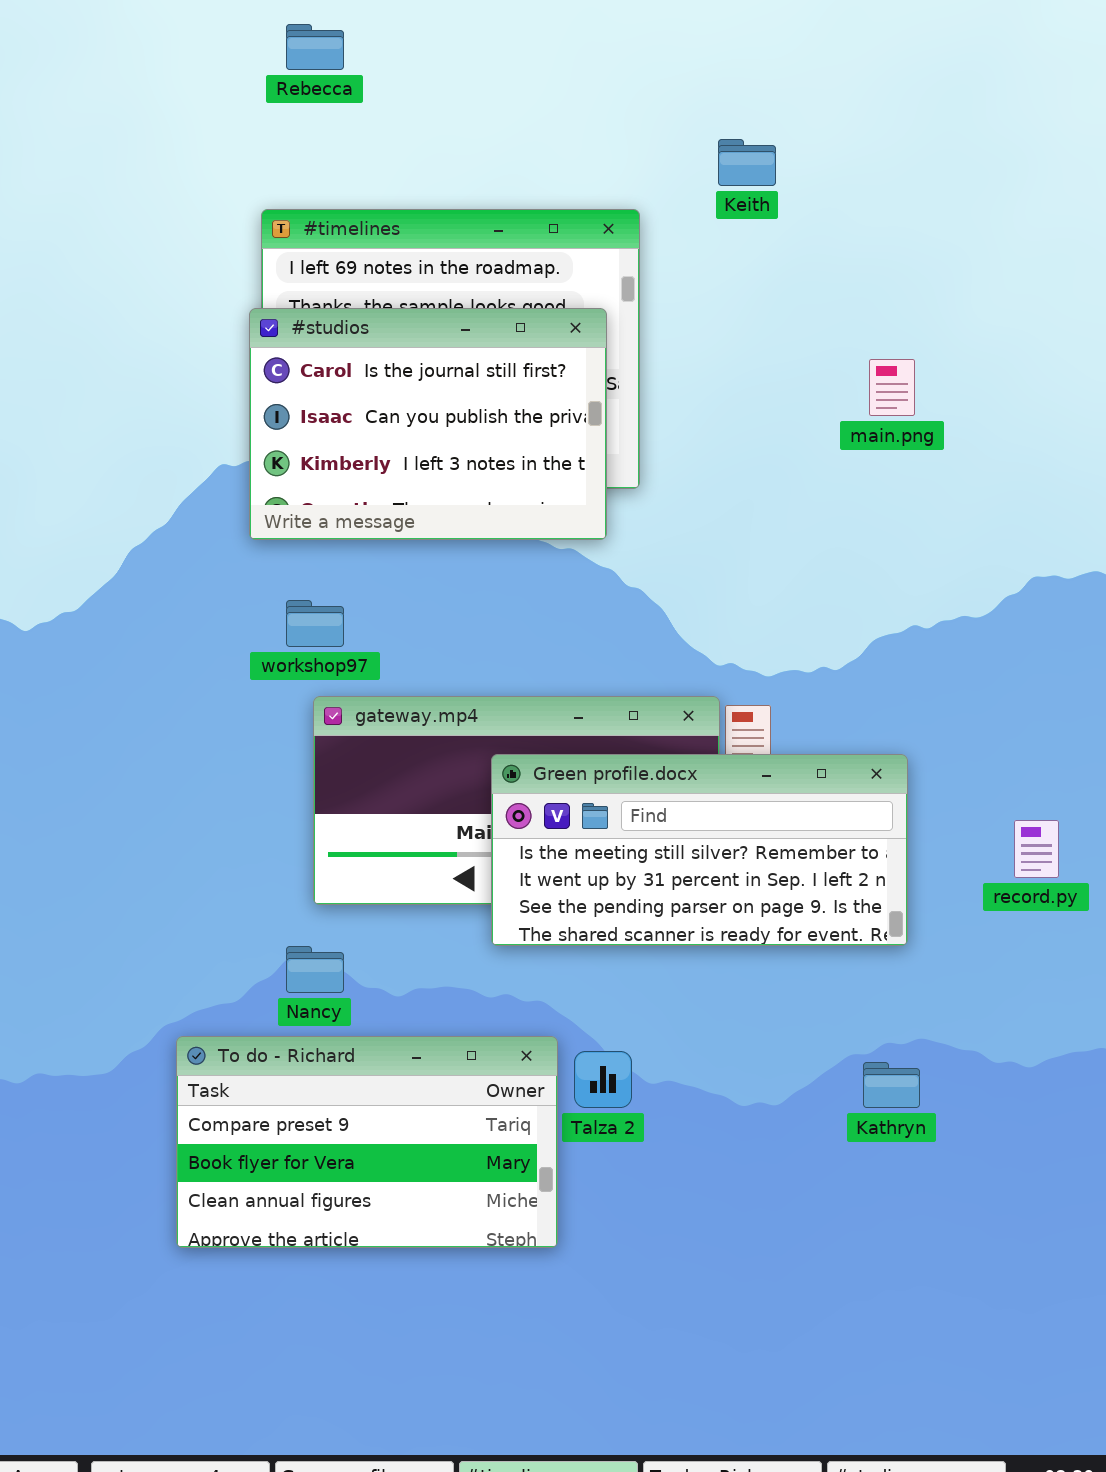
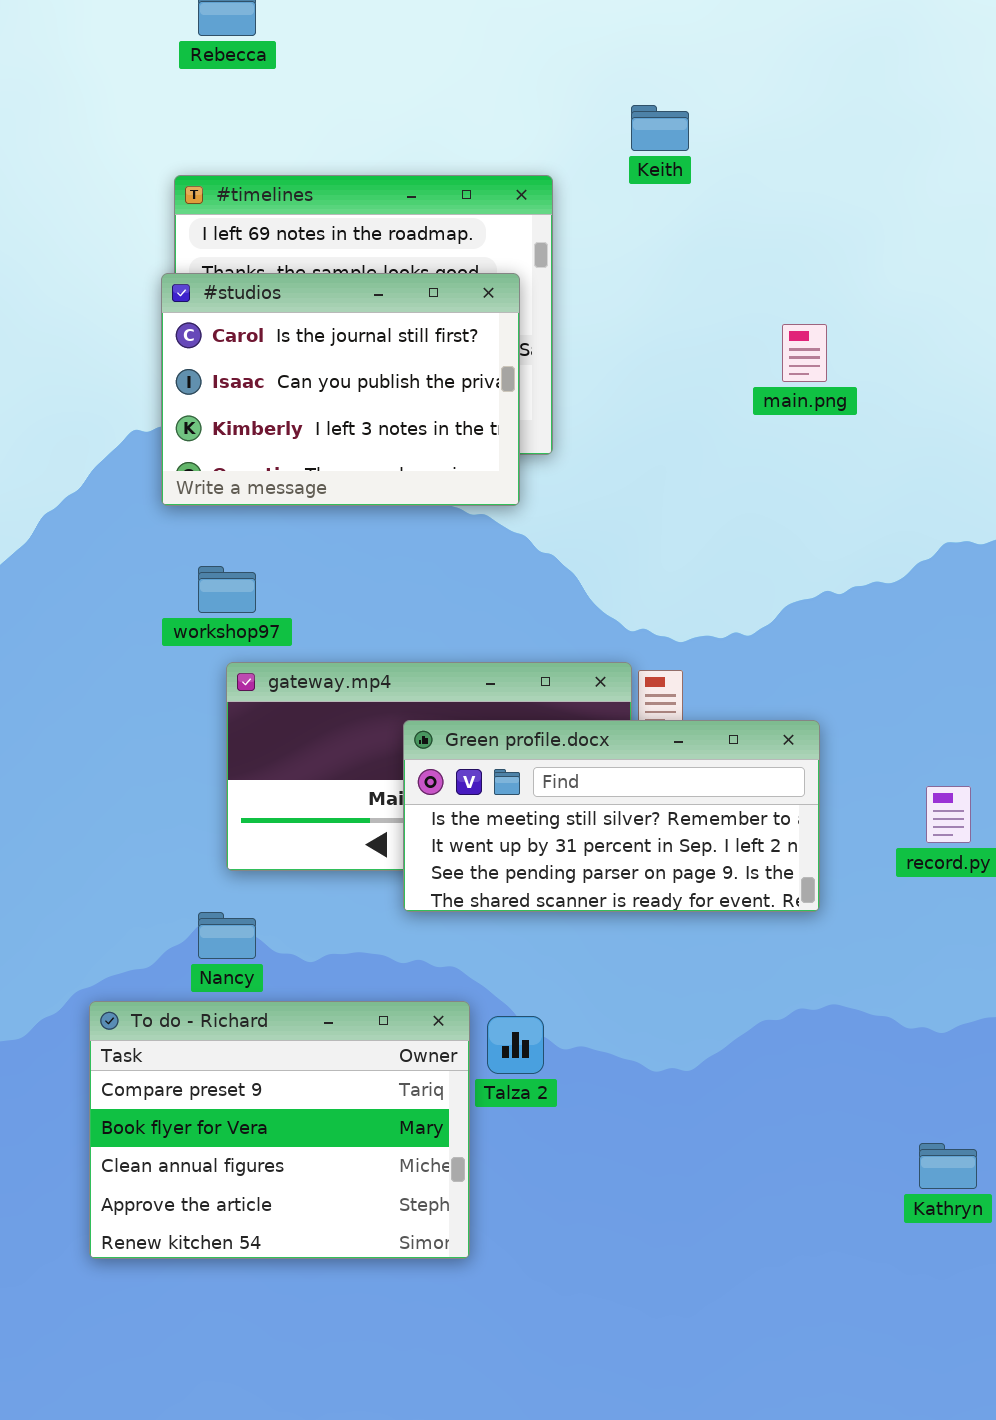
To do - Richard: [176,1036,558,1248] -> [89,1001,470,1259], resized
Kathryn: [863,1062,920,1108] -> [919,1143,977,1189], moved

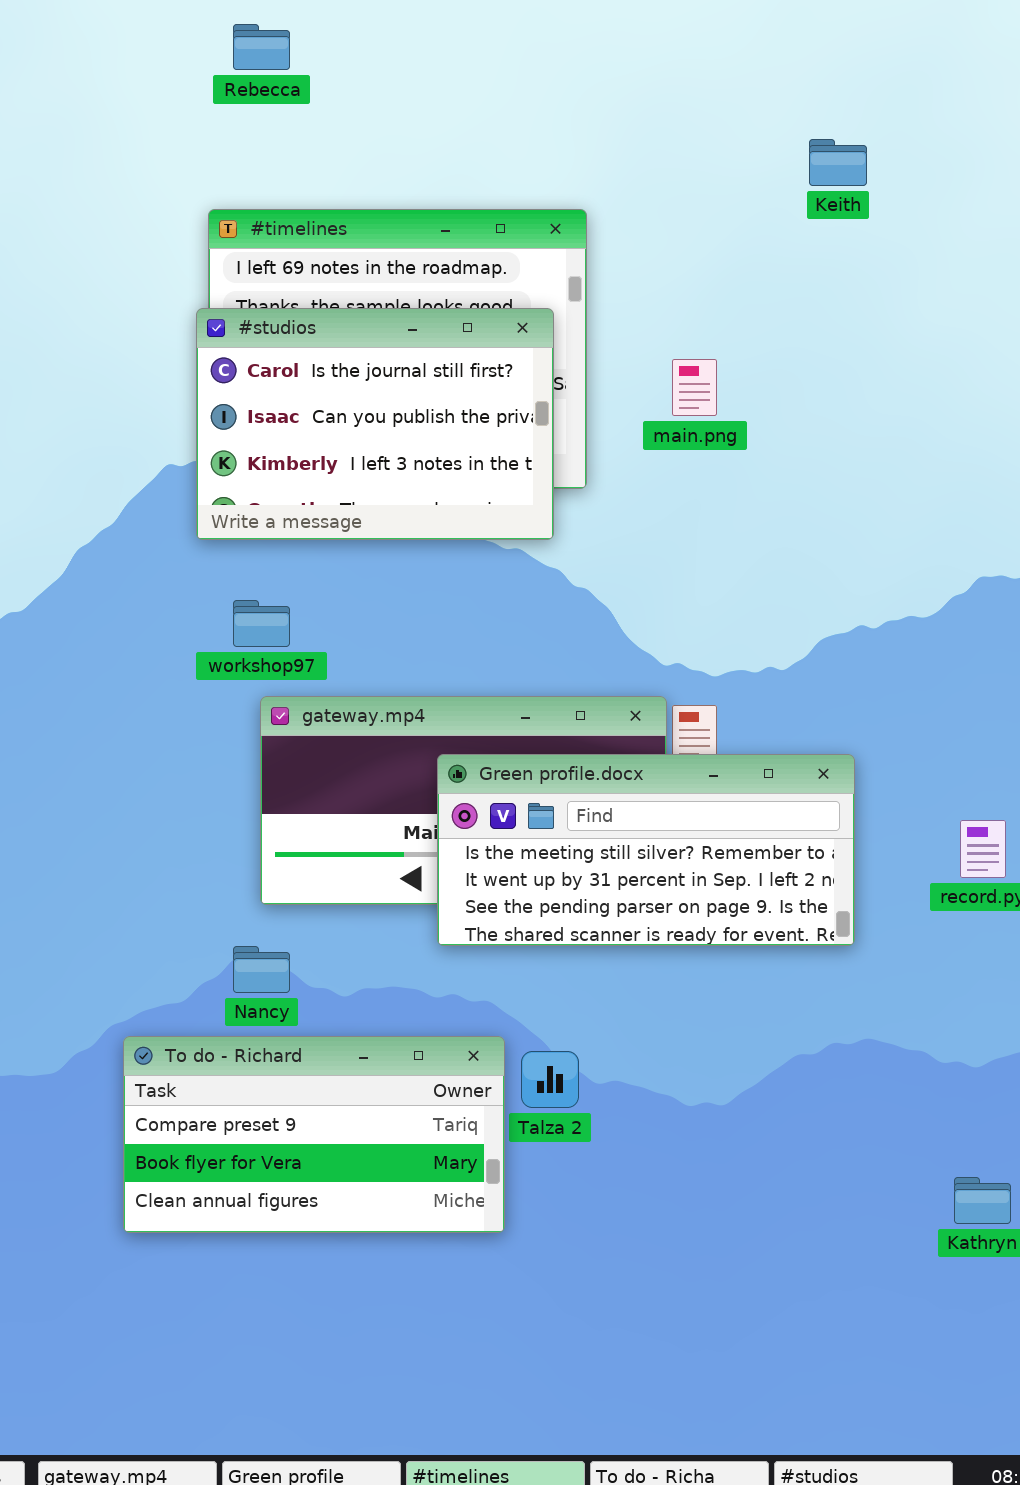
Keith: [631,105,689,151] -> [809,139,867,186], moved
main.png: [782,324,827,382] -> [672,359,717,416], moved
To do - Richard: [89,1001,470,1259] -> [123,1036,505,1233], resized

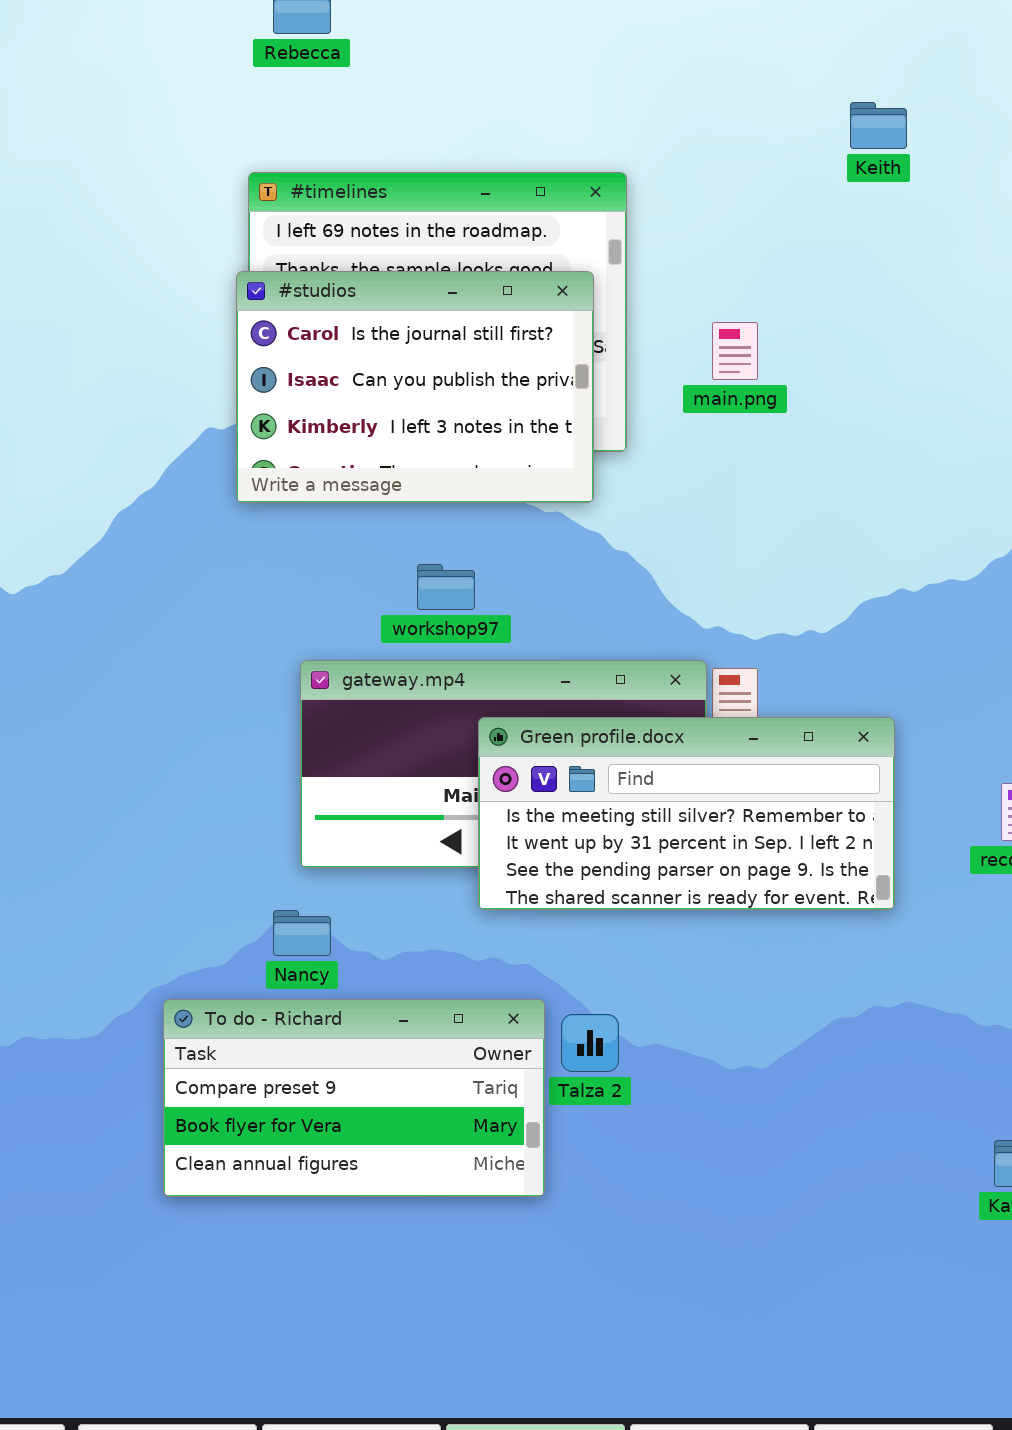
workshop97: [233,600,290,647] -> [417,564,475,610], moved

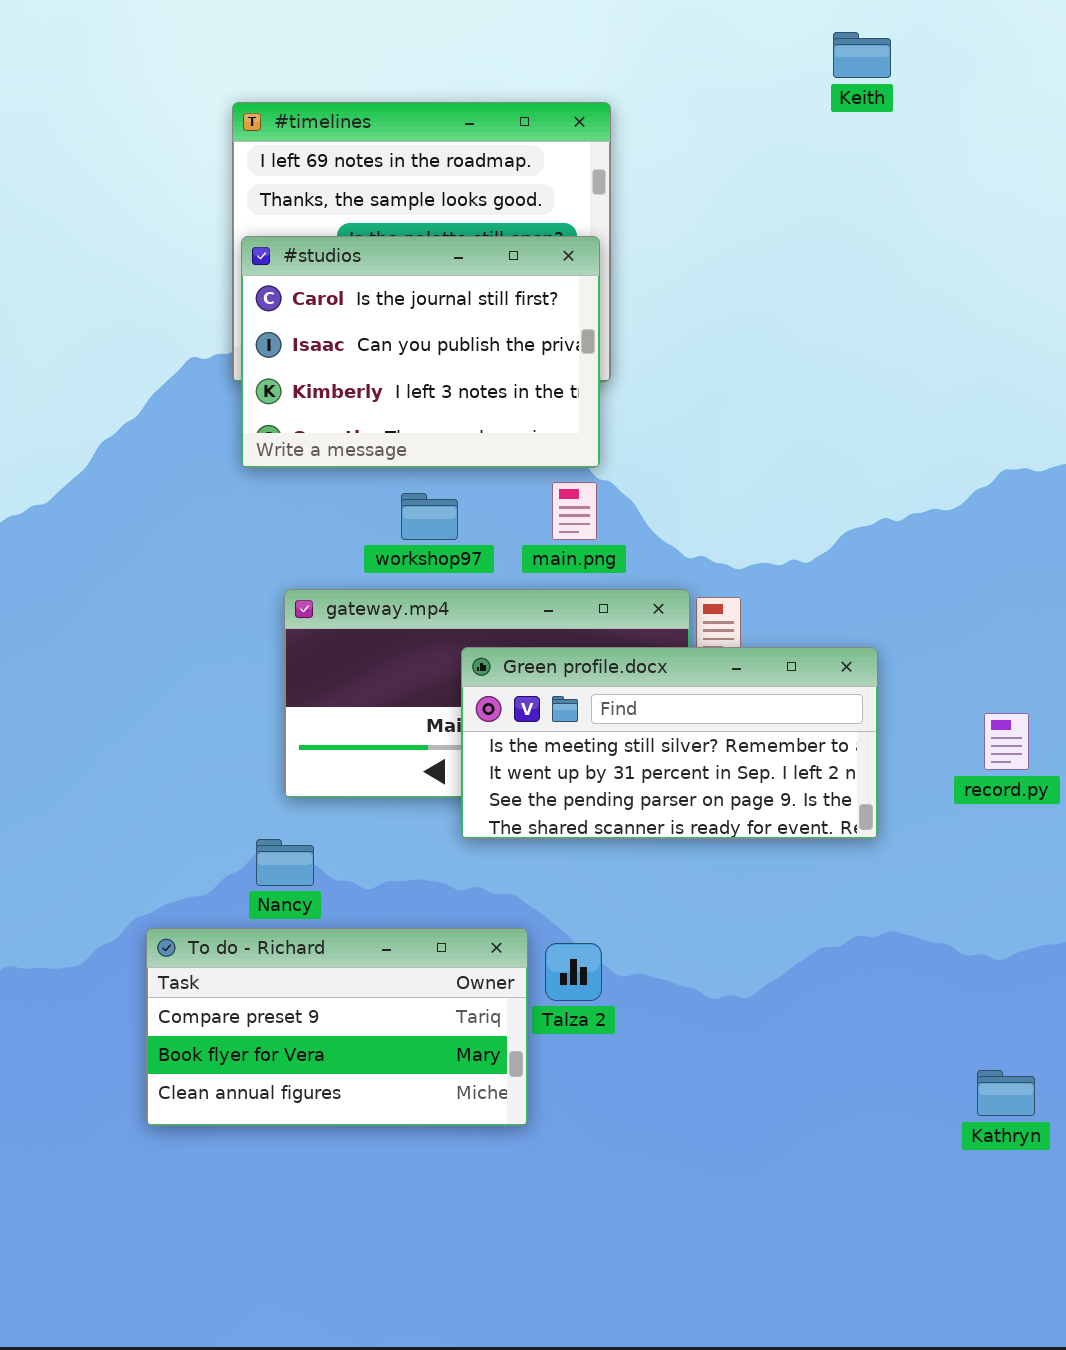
#studios: [236,271,594,503] -> [241,236,600,468], moved
main.png: [712,322,758,380] -> [552,482,597,540], moved

